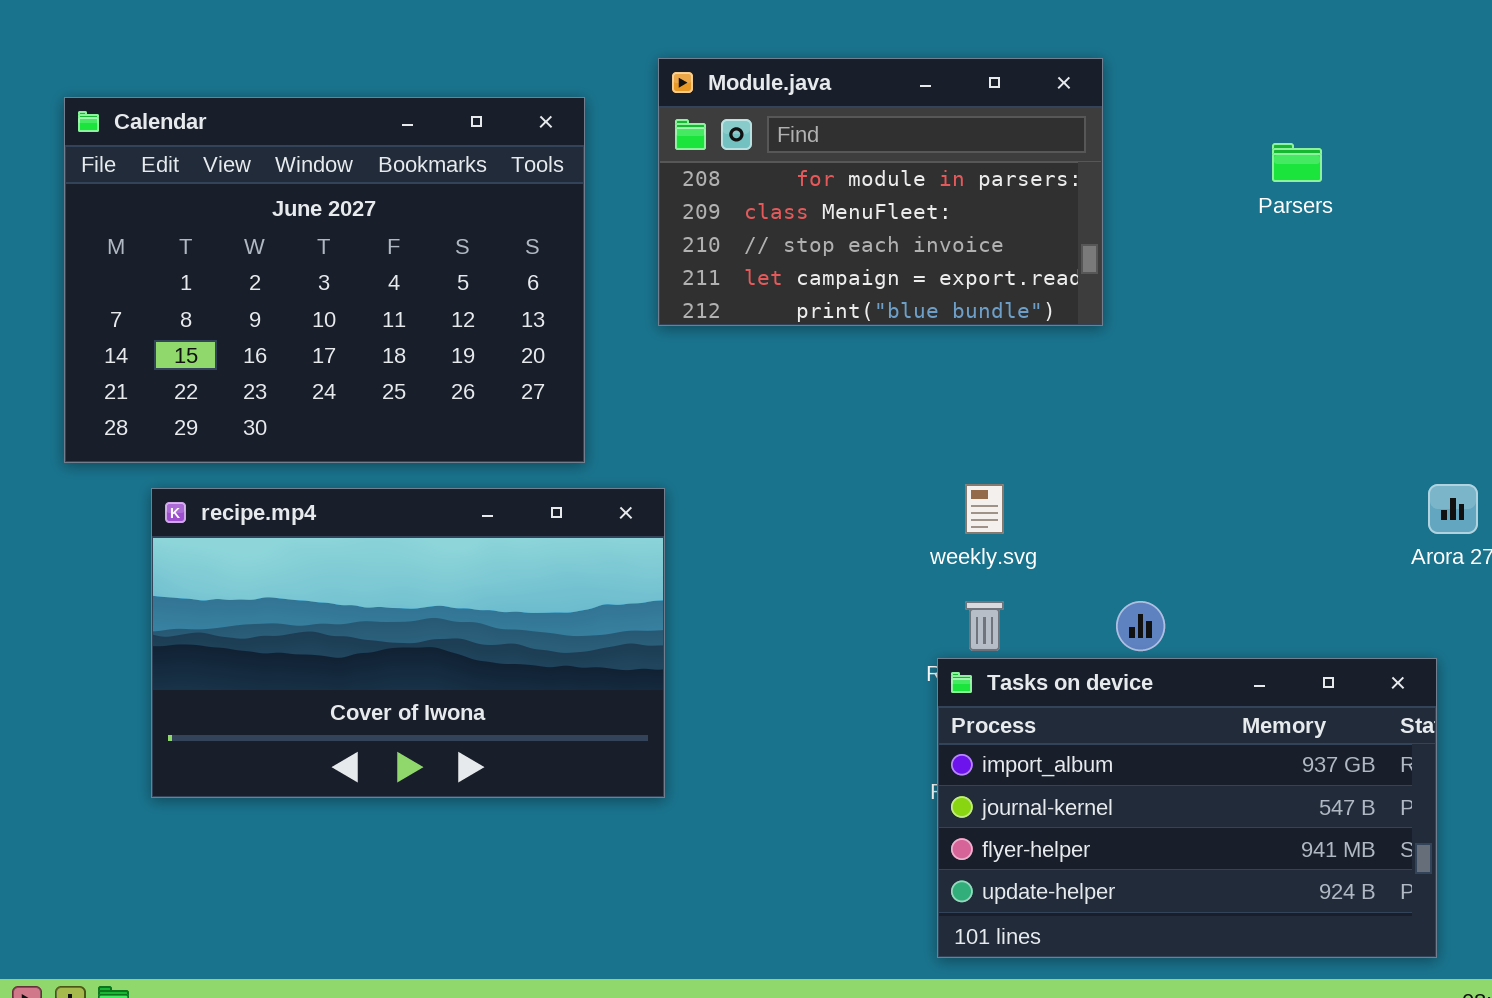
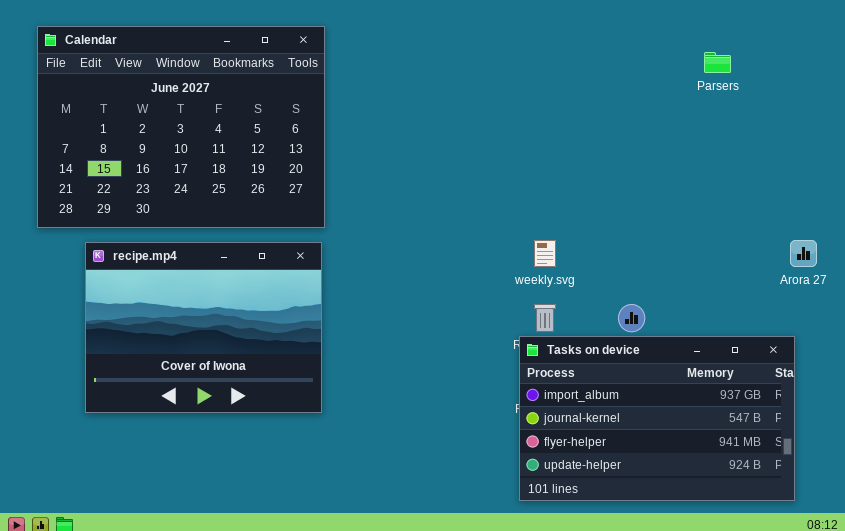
Module.java: [658,58,1103,326] -> none, closed
recipe.mp4: [151,488,665,798] -> [85,242,322,413], resized

